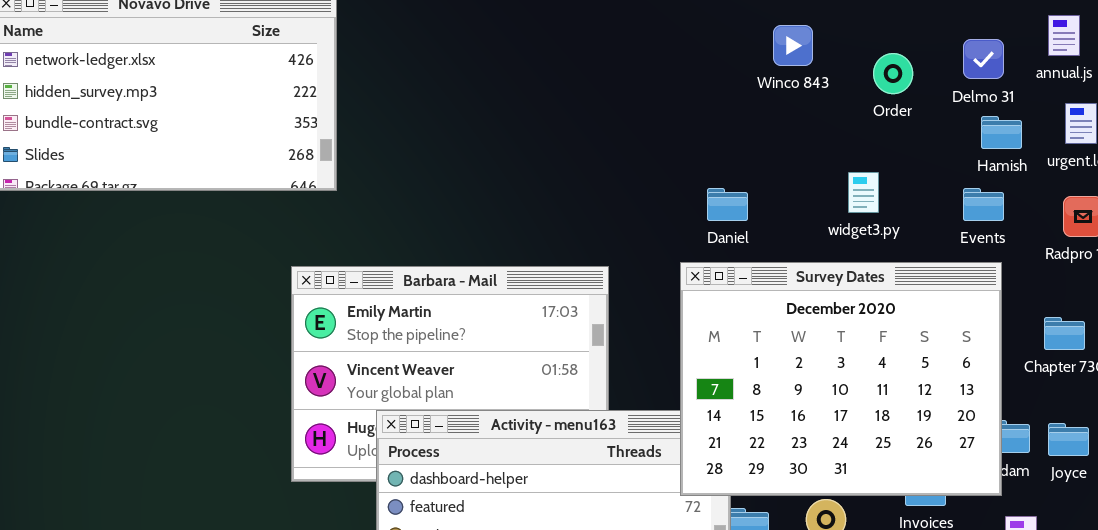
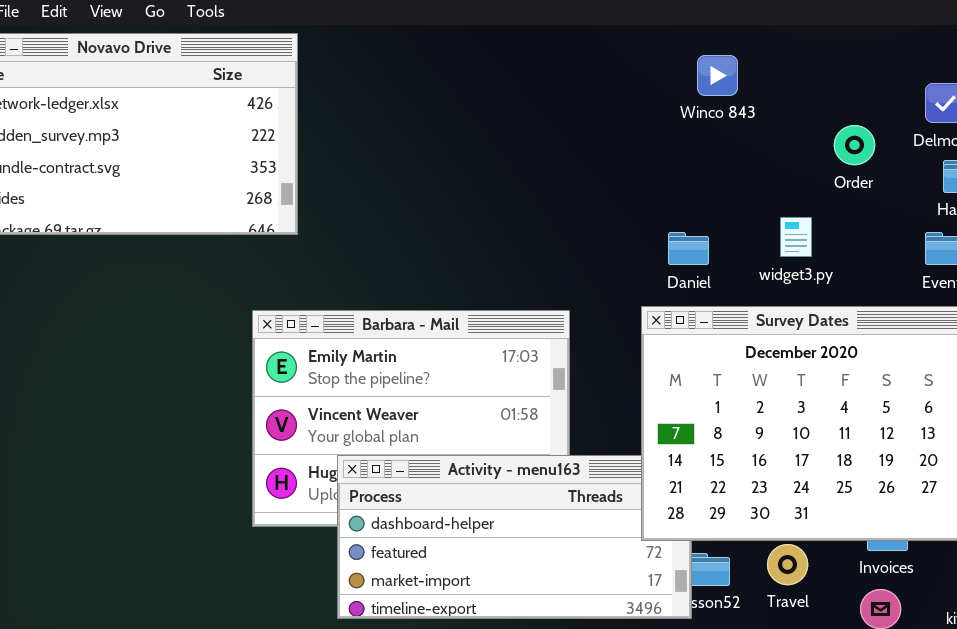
Winco 843: [773,25,813,66] -> [697,55,738,96], moved
Order: [873,53,913,94] -> [834,125,875,165], moved
widget3.py: [848,172,879,213] -> [780,217,812,257], moved

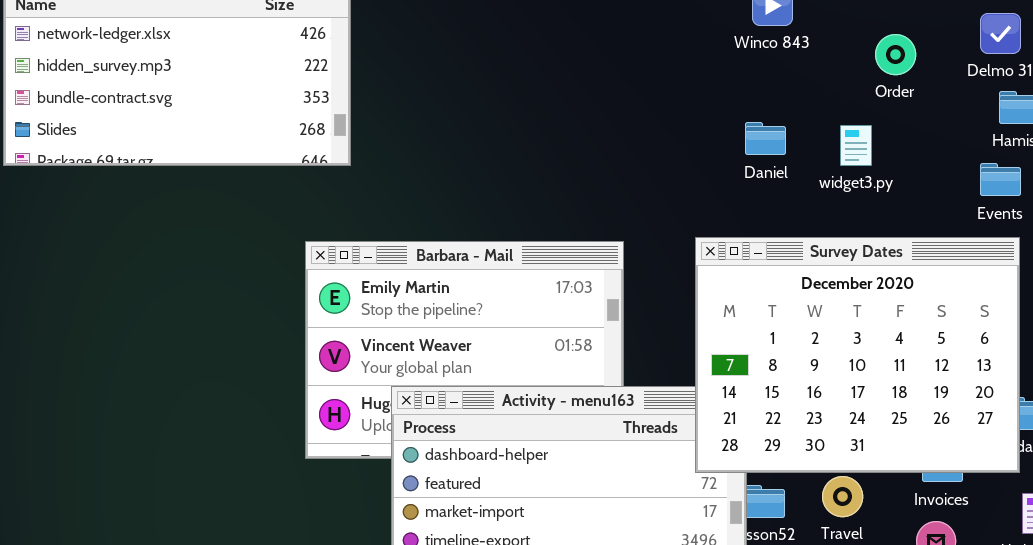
Order: [834,125,875,165] -> [875,34,916,75], moved
widget3.py: [780,217,812,257] -> [840,125,872,166], moved
Daniel: [668,232,709,265] -> [745,122,786,155], moved

